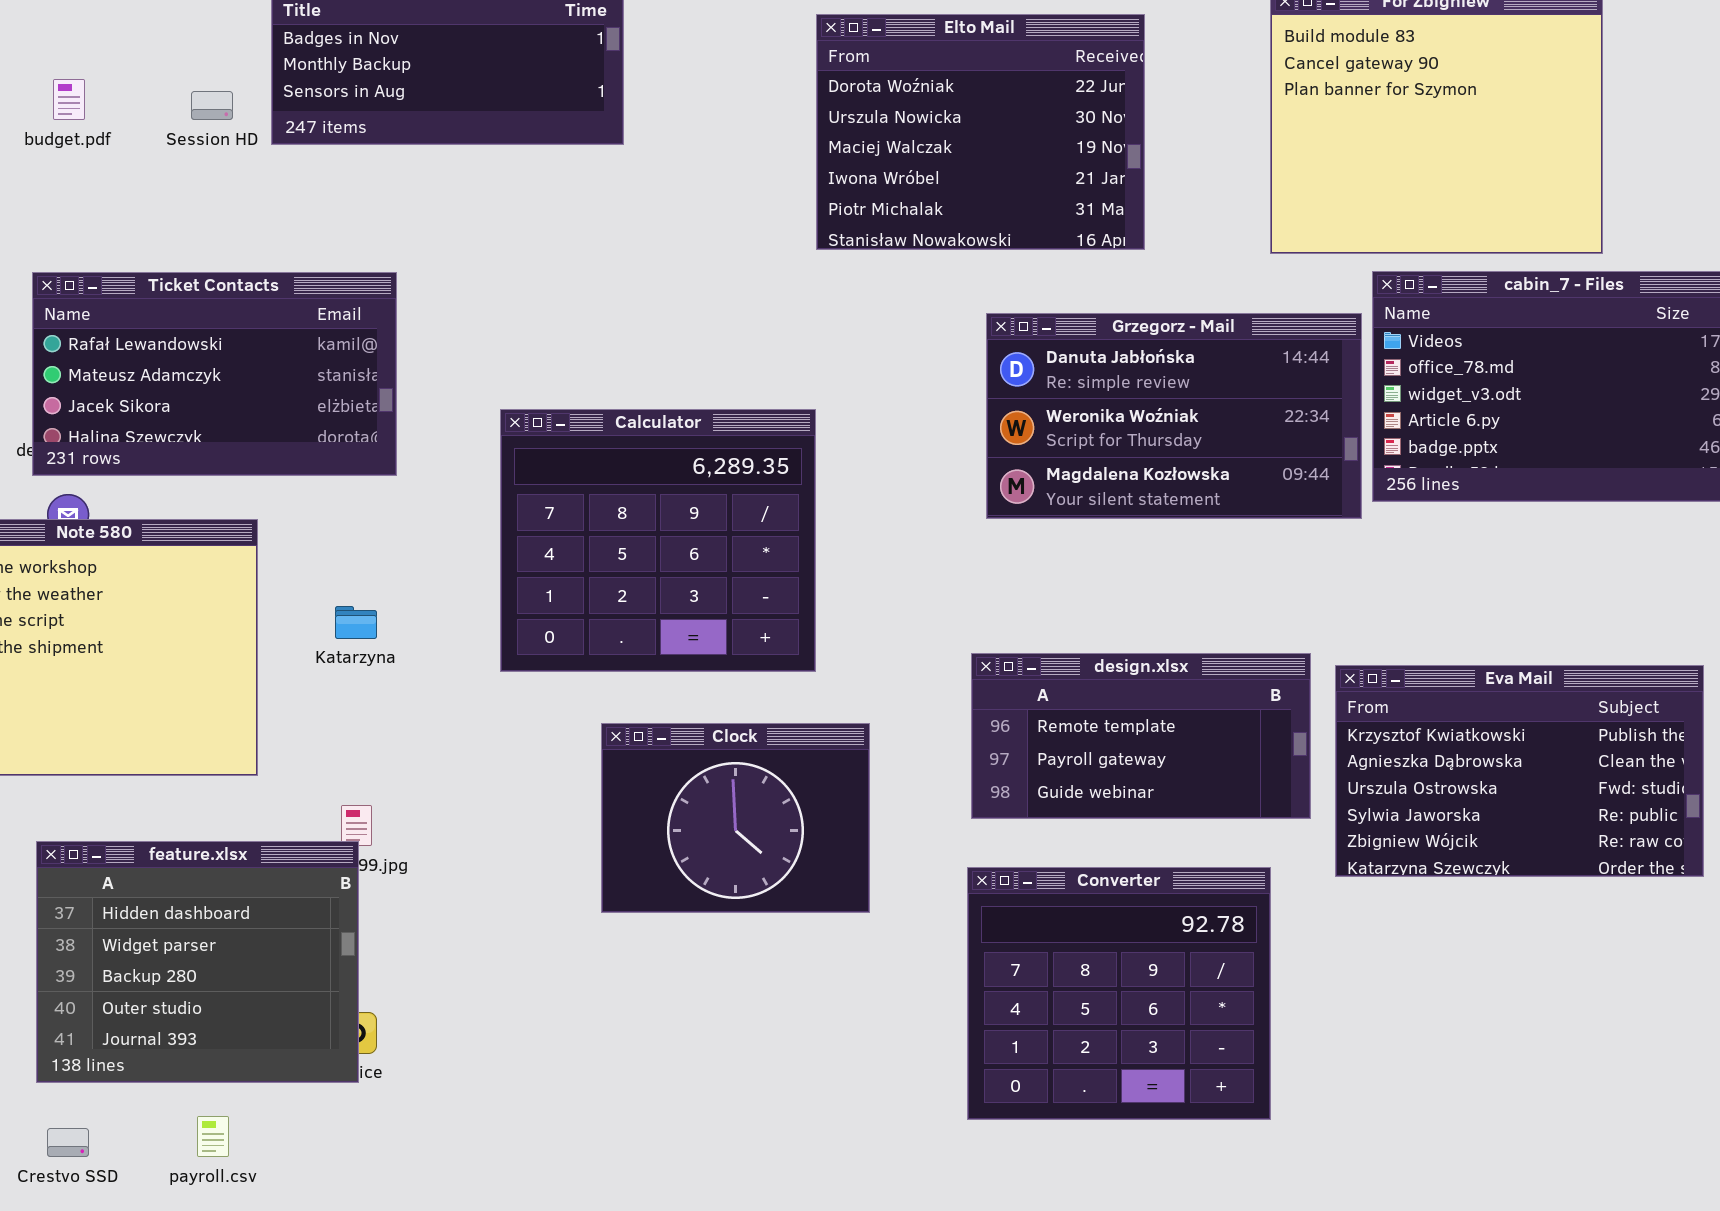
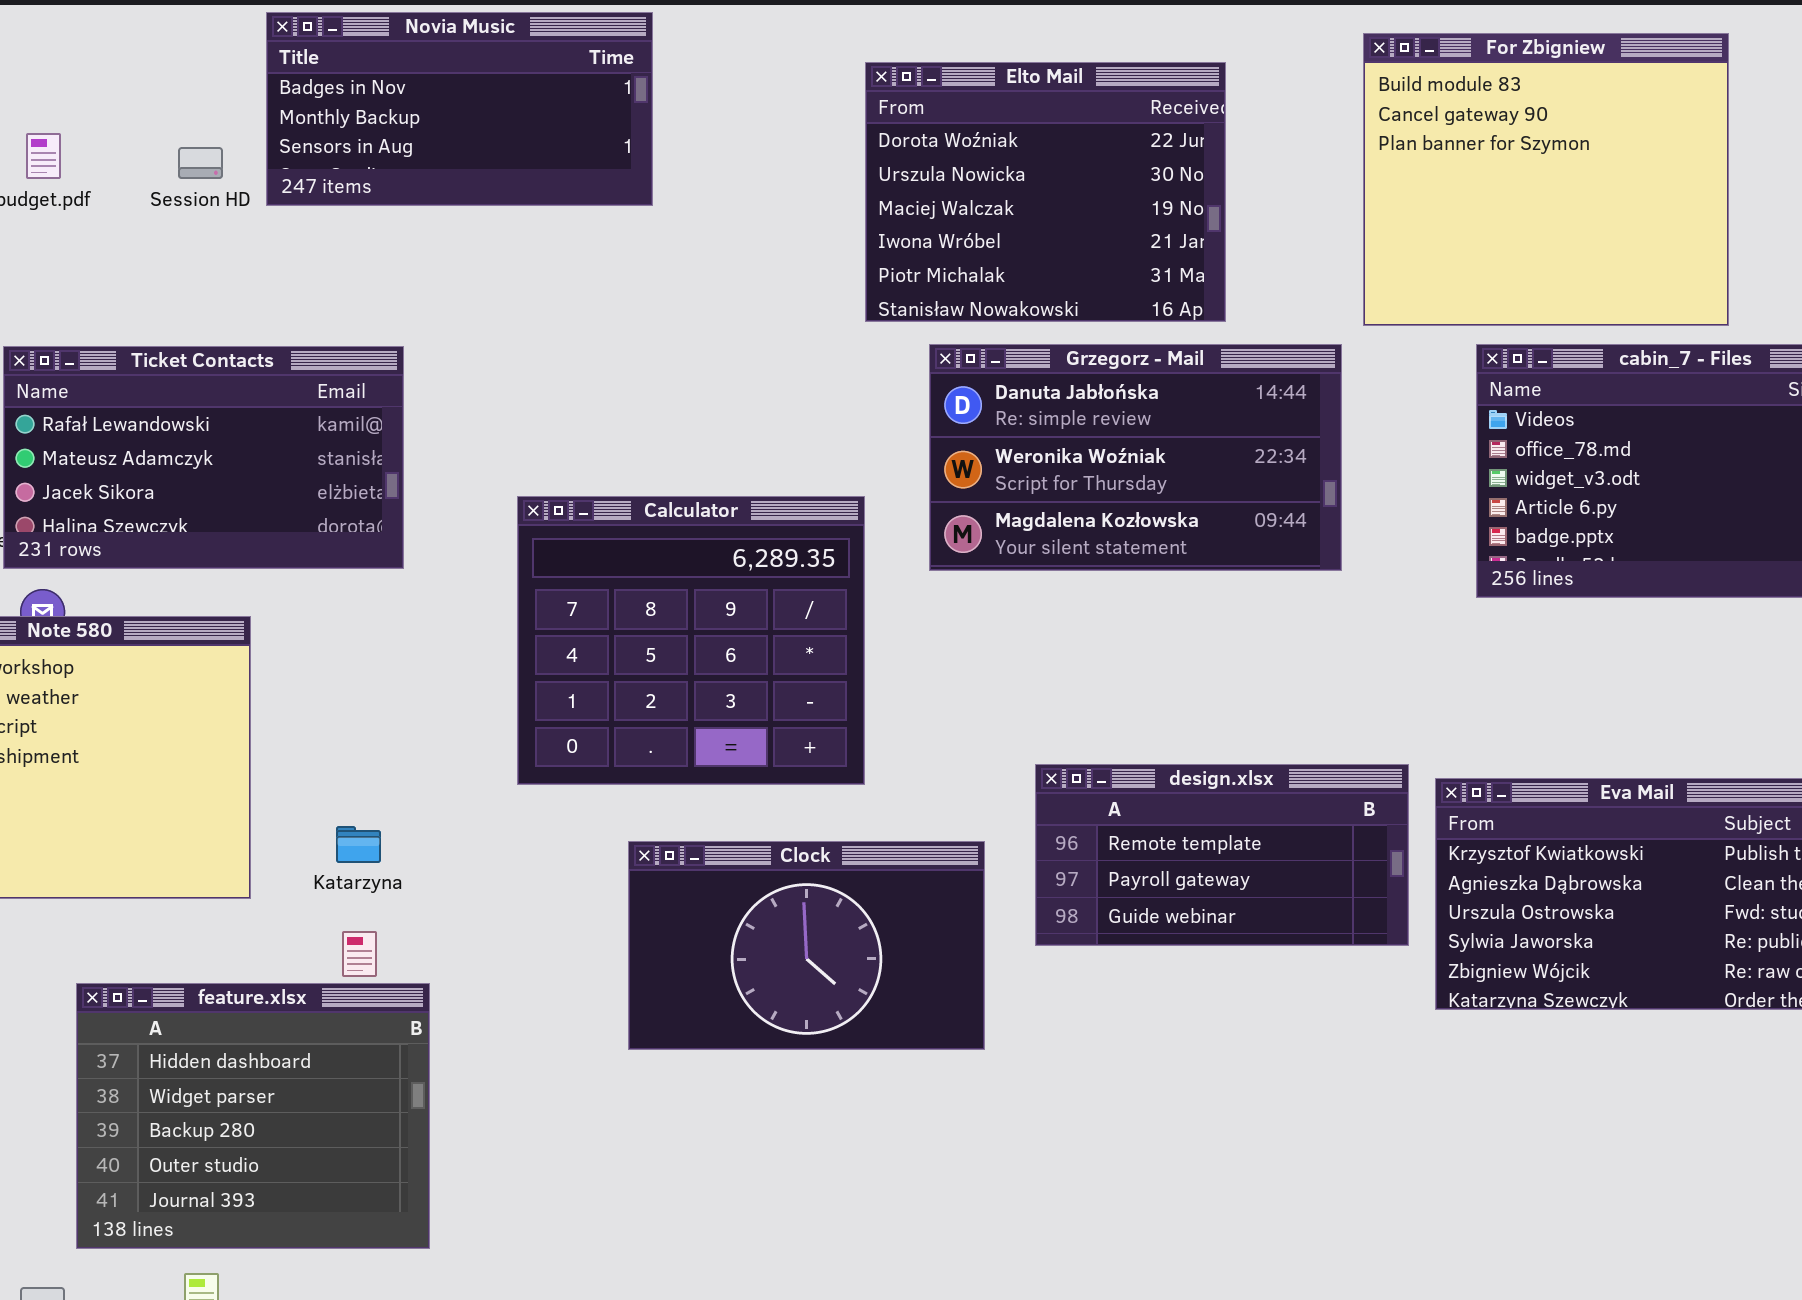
Grzegorz - Mail: [986,313,1362,519] -> [929,344,1342,571], moved
Katarzyna: [335,606,377,639] -> [336,826,381,863], moved
Clock: [601,723,870,913] -> [628,841,985,1050], resized
feature.xlsx: [36,841,359,1083] -> [76,983,430,1249], moved
Converter: [967,867,1271,1120] -> none, closed

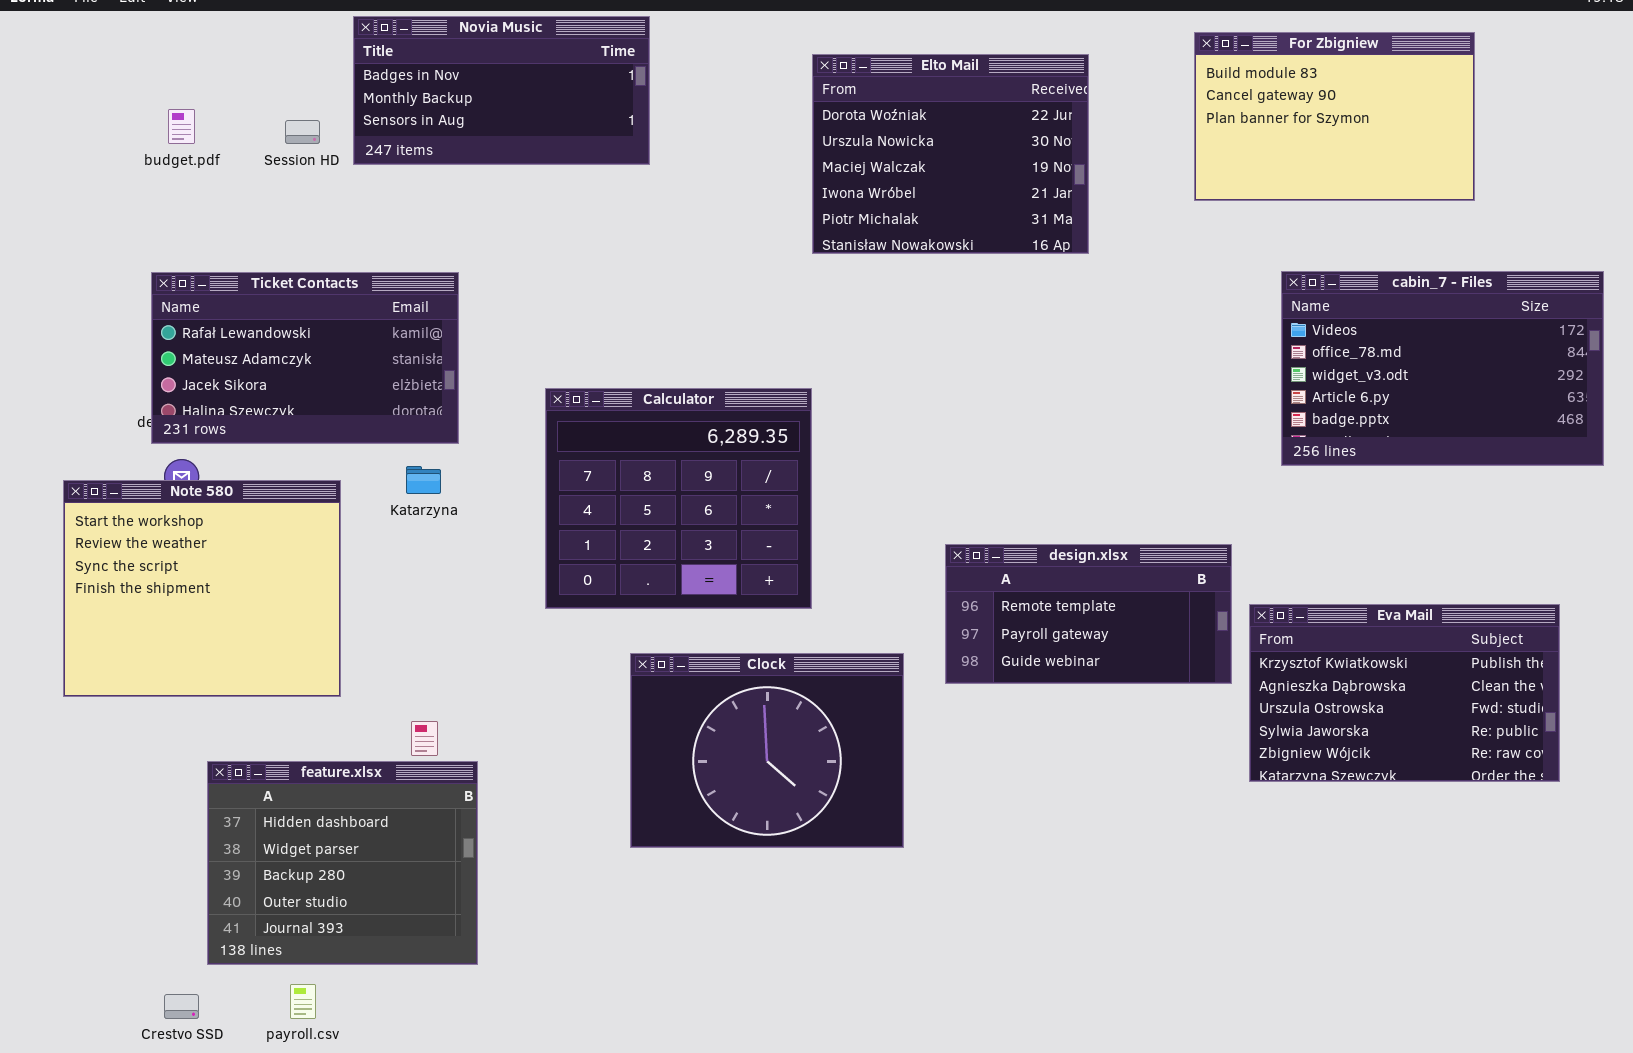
For Zbigniew: [1363,33,1729,326] -> [1194,32,1475,201], resized
Grzegorz - Mail: [929,344,1342,571] -> none, closed
design.xlsx: [1035,764,1409,946] -> [945,544,1232,684], moved
Katarzyna: [336,826,381,863] -> [406,466,441,494], moved
Clock: [628,841,985,1050] -> [630,653,904,848], resized

